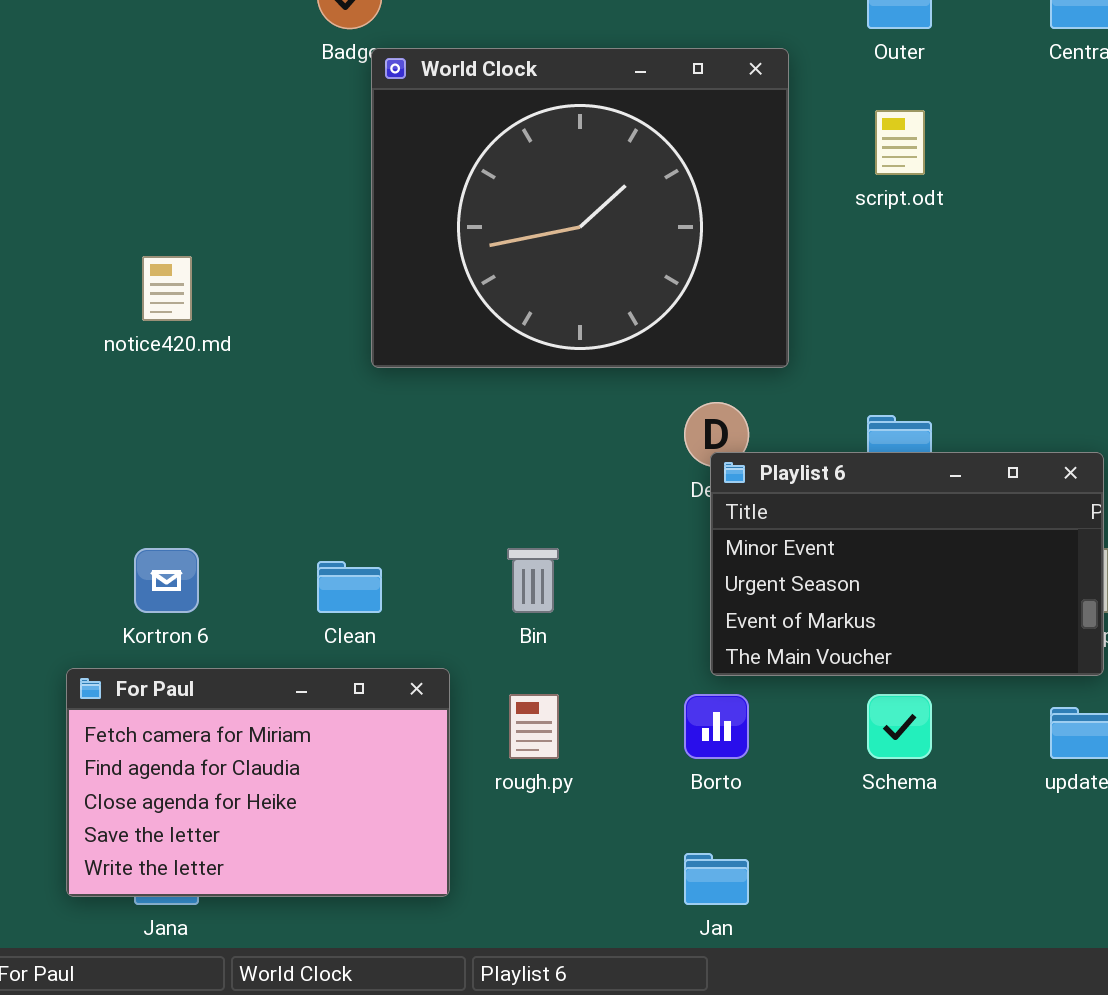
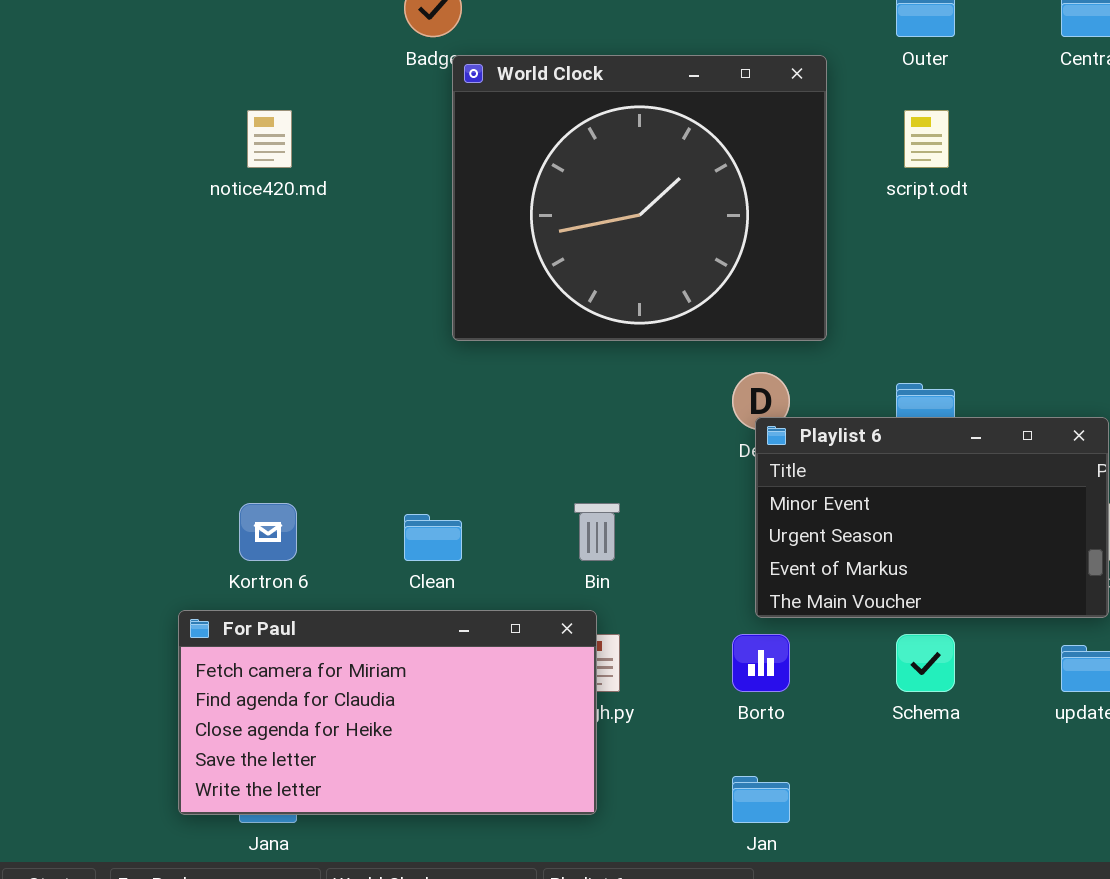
notice420.md: [142,256,192,321] -> [247,110,292,168], moved
For Paul: [66,668,450,897] -> [178,610,597,815], resized

